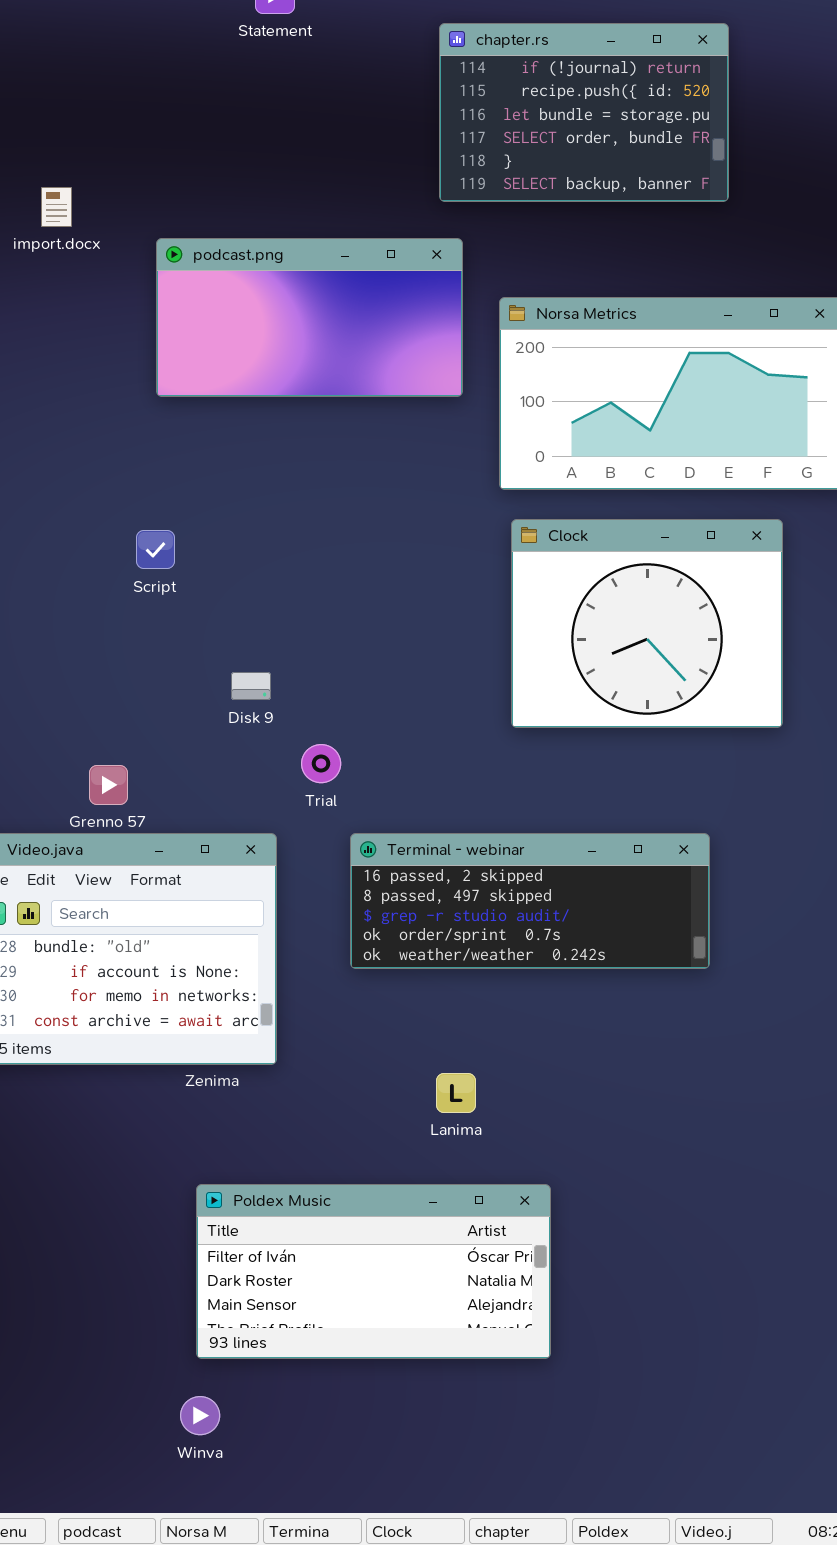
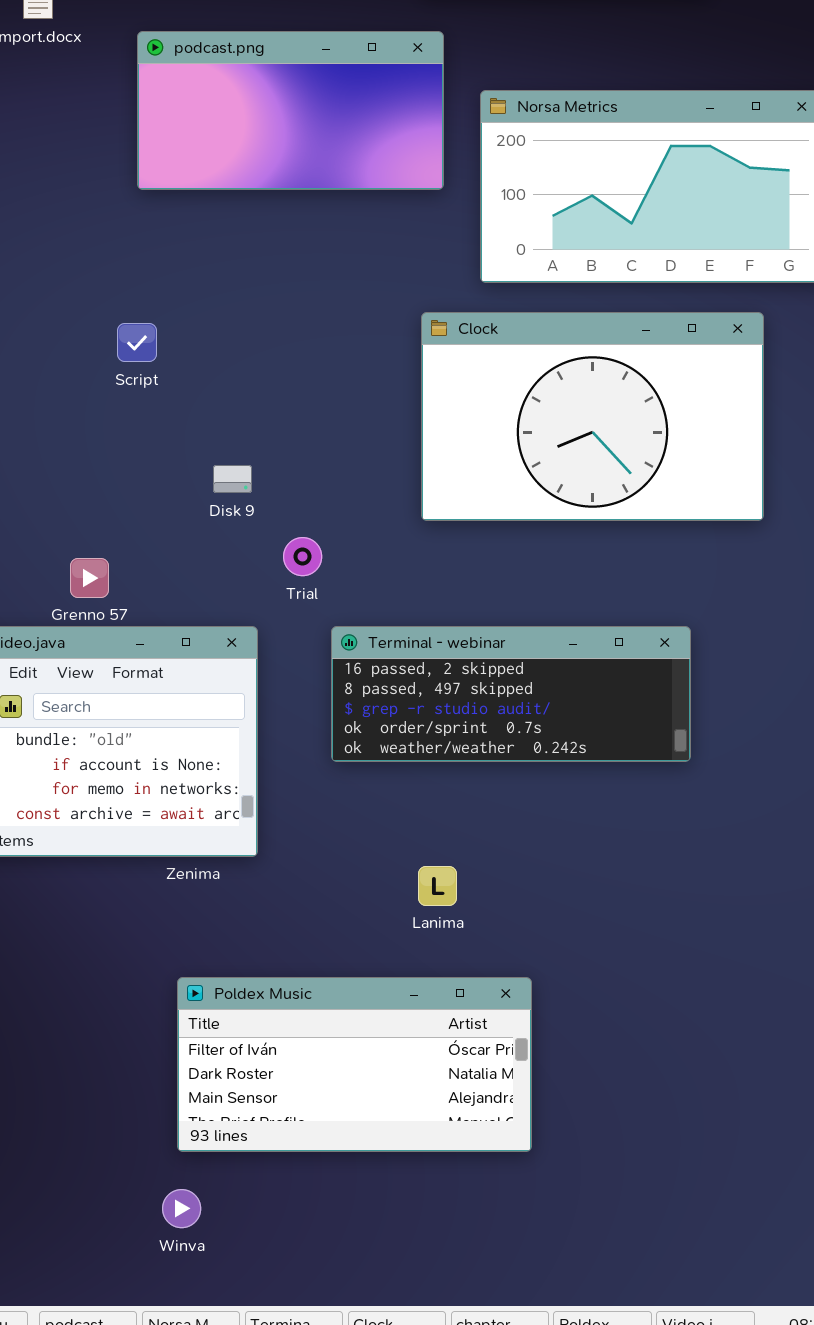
Clock: [511,519,783,728] -> [421,312,764,521], resized

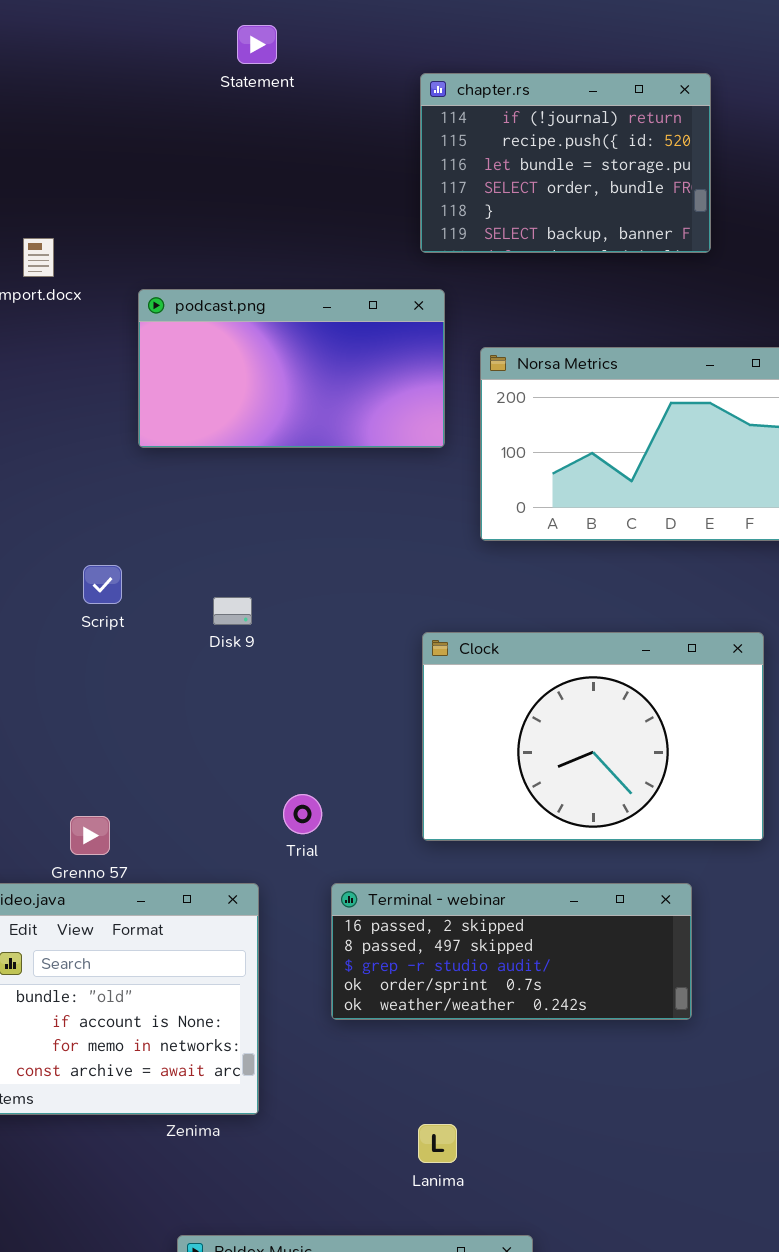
Clock: [421,312,764,521] -> [422,632,764,841], moved
Script: [117,323,157,362] -> [83,565,122,604], moved
Disk 9: [213,465,252,493] -> [213,597,252,625], moved

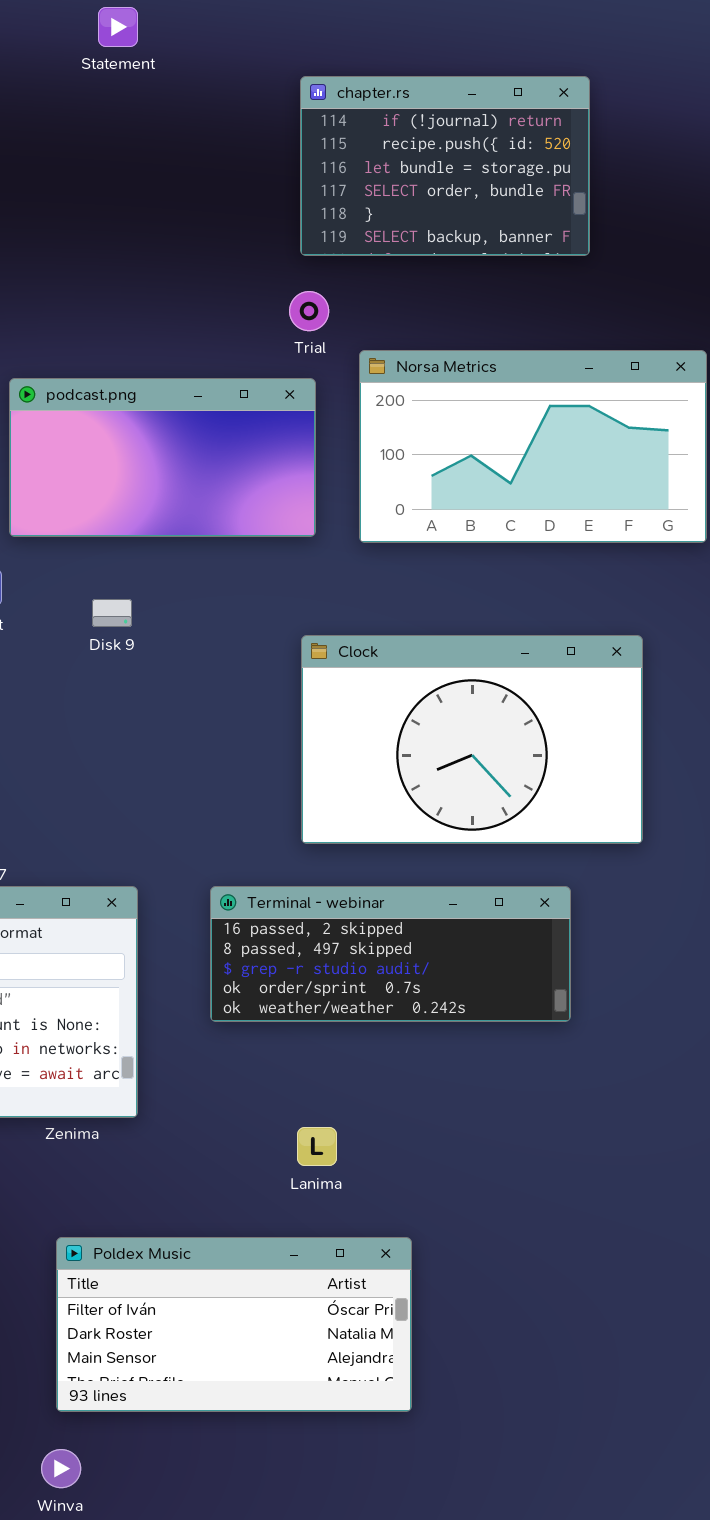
Statement: [237,25,277,64] -> [98,7,138,47], moved
podcast.png: [138,289,445,448] -> [9,378,316,537], moved
Trial: [283,794,322,834] -> [289,291,329,331], moved

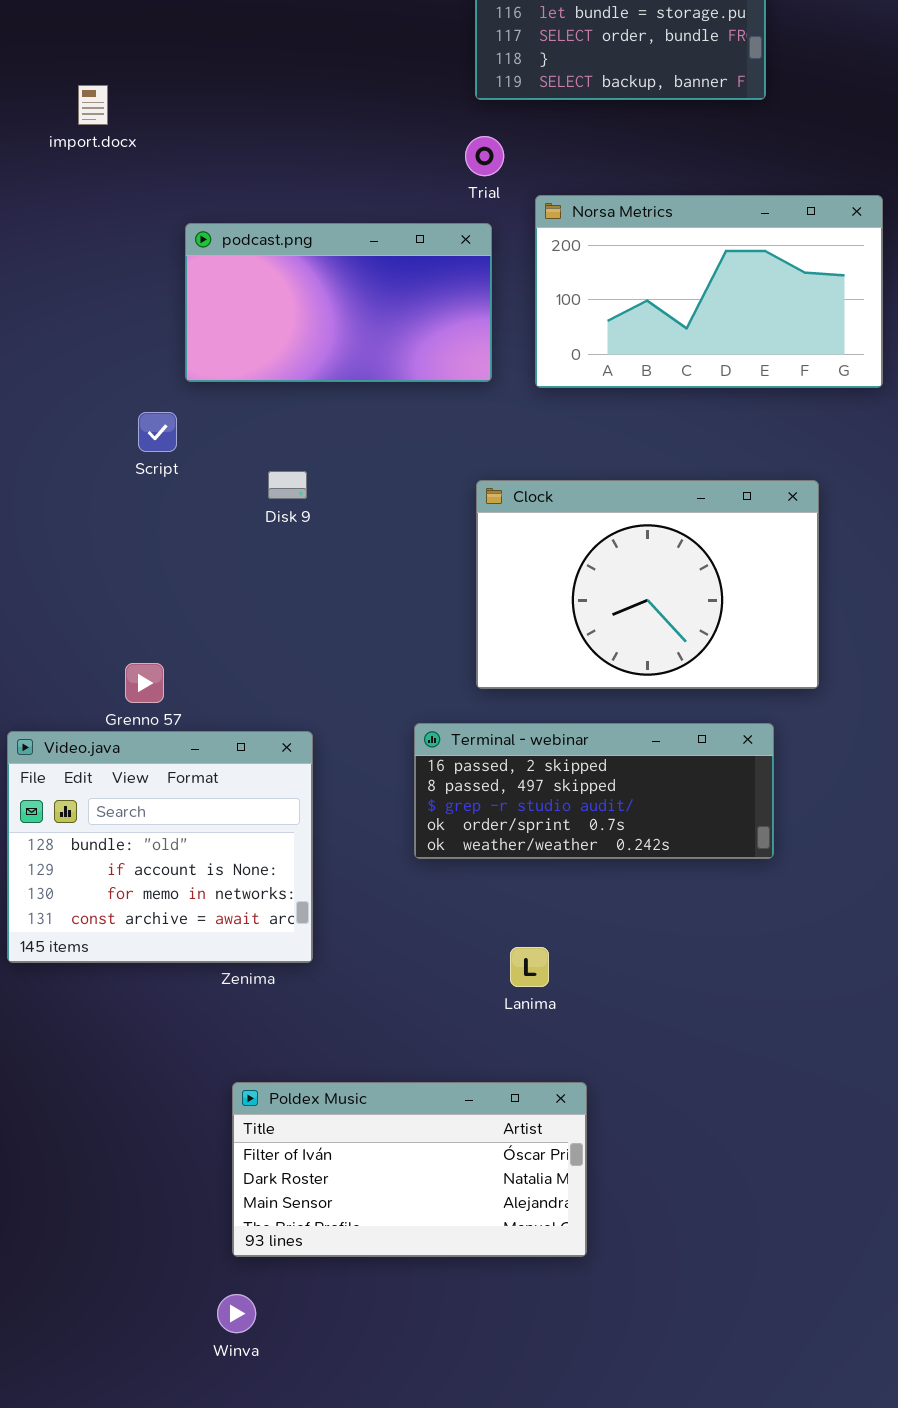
Disk 9: [92,599,132,627] -> [268,471,307,499], moved
Terminal - webinar: [210,886,571,1022] -> [414,723,774,859], moved
Lanima: [297,1127,337,1166] -> [510,947,549,987], moved

